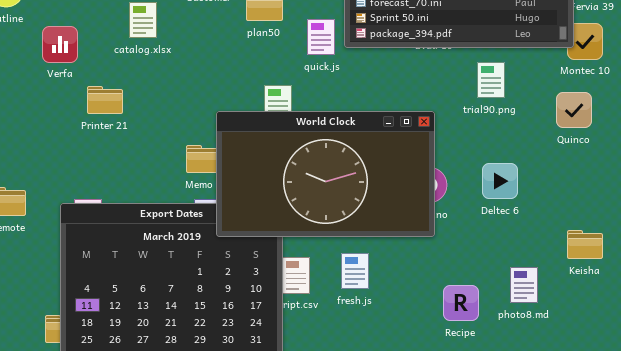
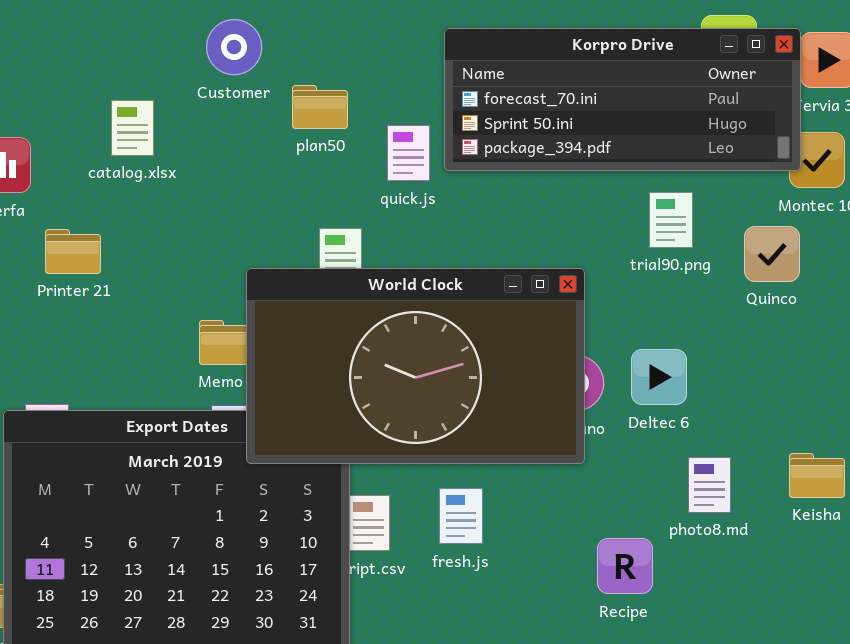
Quinco: [556,92,592,128] -> [744,226,800,282], moved
Deltec 6: [482,163,518,199] -> [631,349,687,405], moved
photo8.md: [510,267,538,303] -> [688,457,731,513], moved

